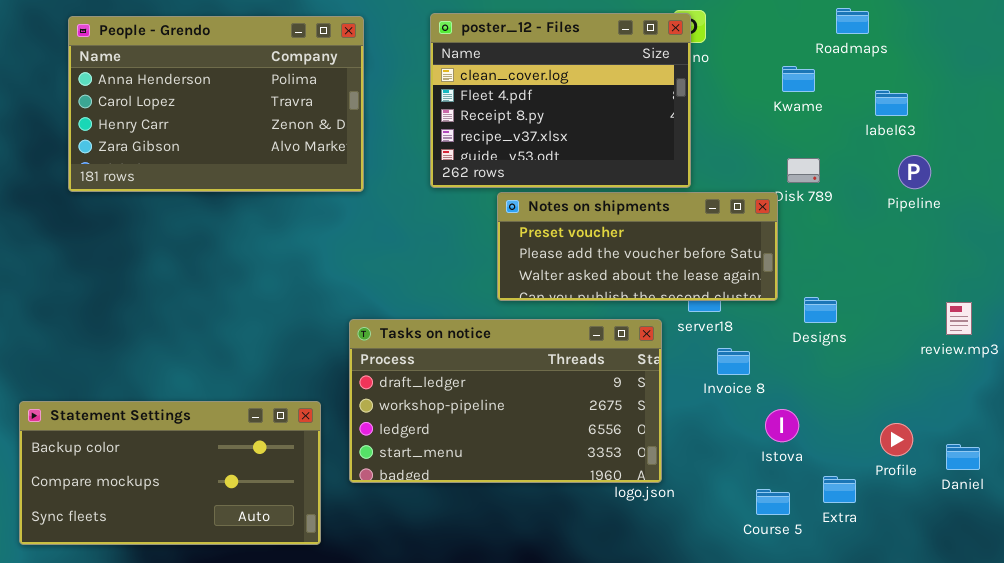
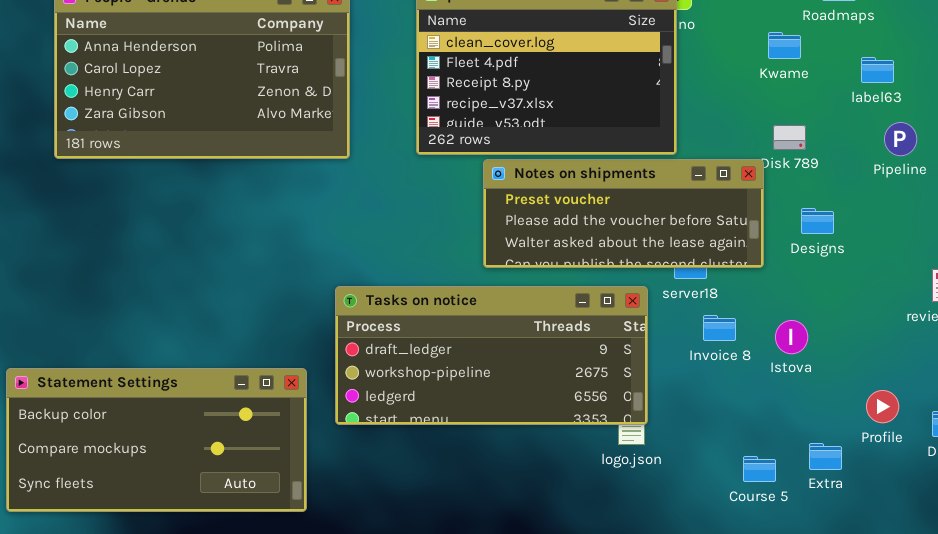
Designs: [804,297,837,323] -> [801,208,834,234], moved
Tasks on notice: [349,319,662,483] -> [335,286,648,425], resized
Istova: [765,409,799,442] -> [775,320,808,354], moved

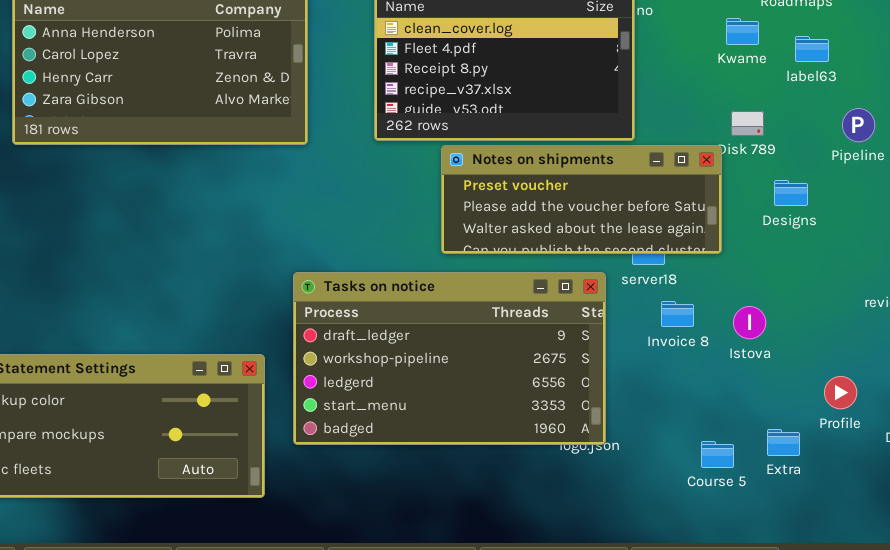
label63: [861,57,894,83] -> [795,36,829,62], moved
Designs: [801,208,834,234] -> [774,180,808,206], moved
Tasks on notice: [335,286,648,425] -> [293,272,606,445], resized

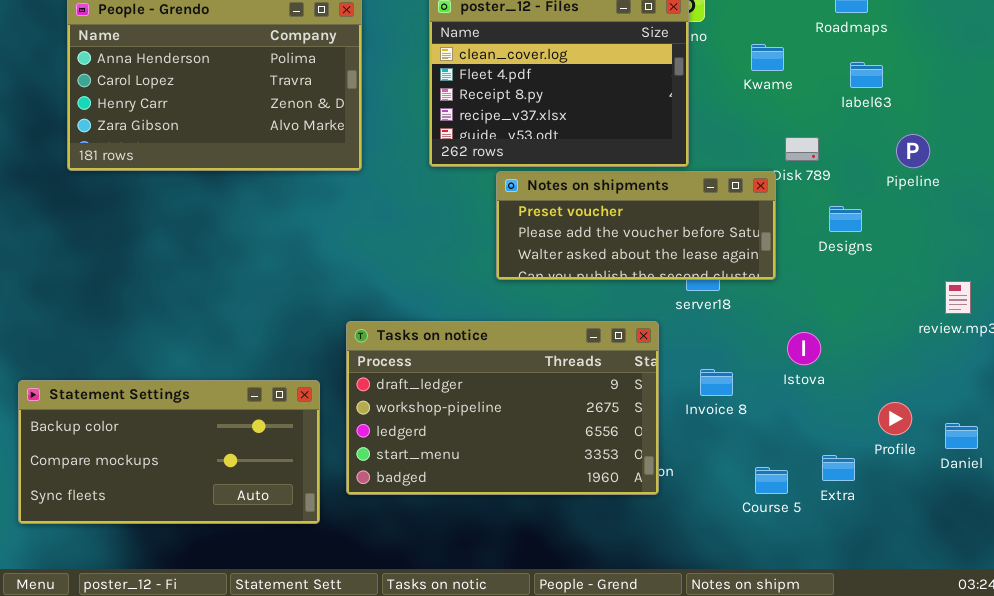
Kwame: [726,18,759,45] -> [751,44,784,71], moved
Tasks on notice: [293,272,606,445] -> [346,321,659,495], moved
Invoice 8: [661,301,694,327] -> [700,369,733,396], moved

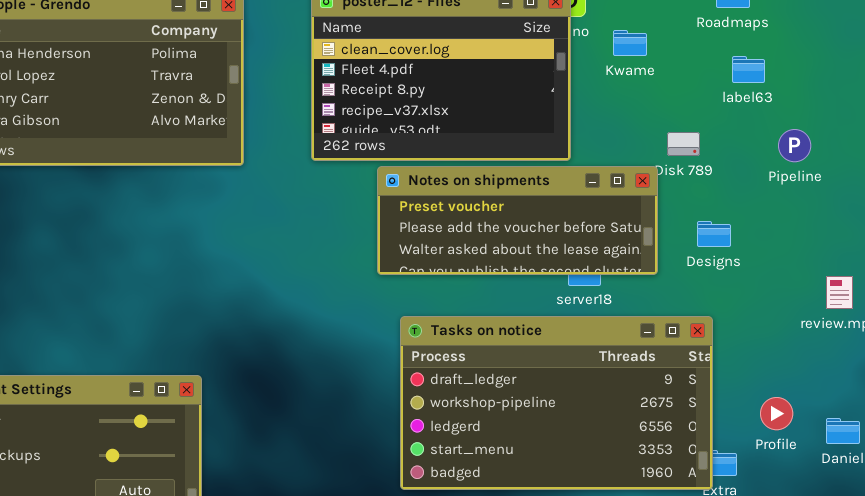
Kwame: [751,44,784,71] -> [613,30,647,56], moved
Designs: [829,206,862,232] -> [697,221,731,247], moved
Tasks on notice: [346,321,659,495] -> [400,316,713,490], moved

